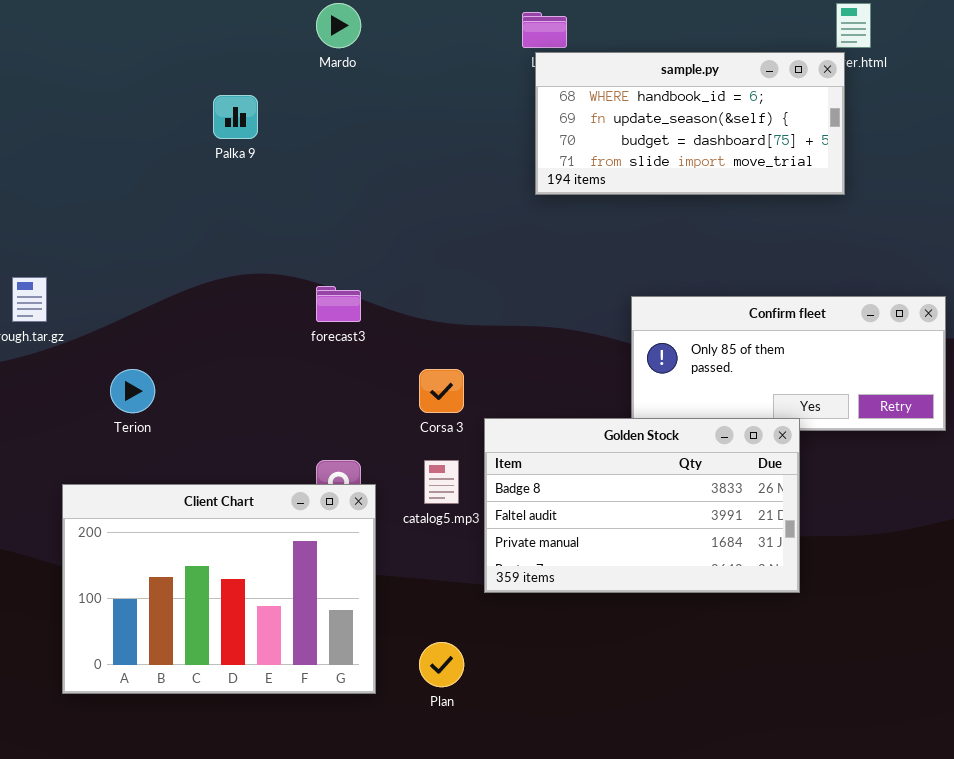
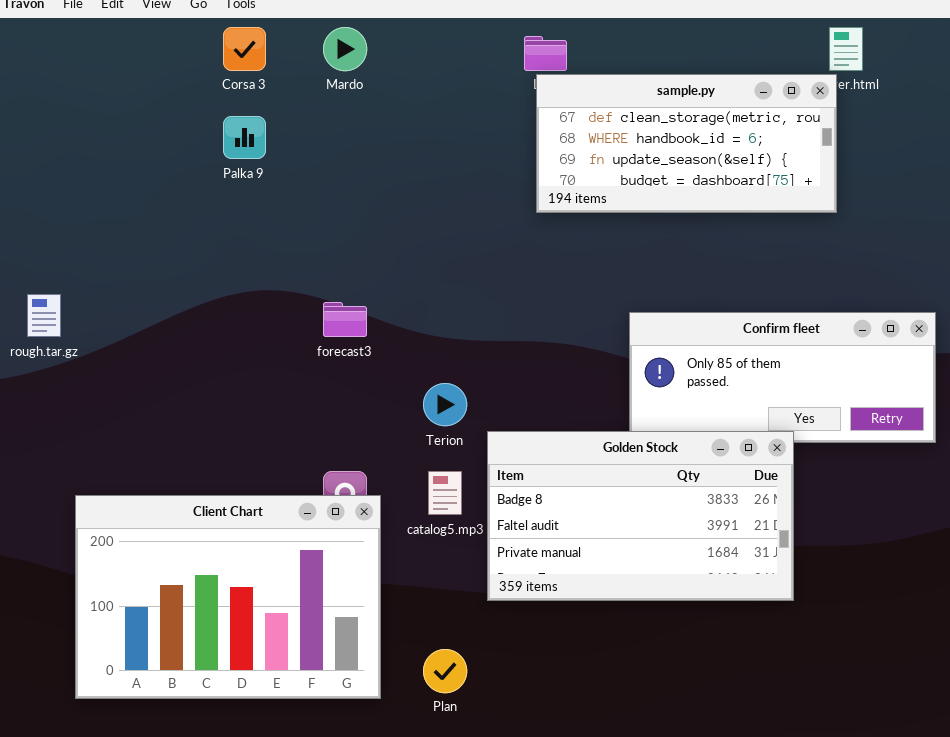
sample.py: [535,52,845,195] -> [536,74,837,213], scrolled up 1 row
Terion: [110,369,155,413] -> [423,383,467,426], moved
Corsa 3: [419,369,464,413] -> [223,27,266,71], moved

